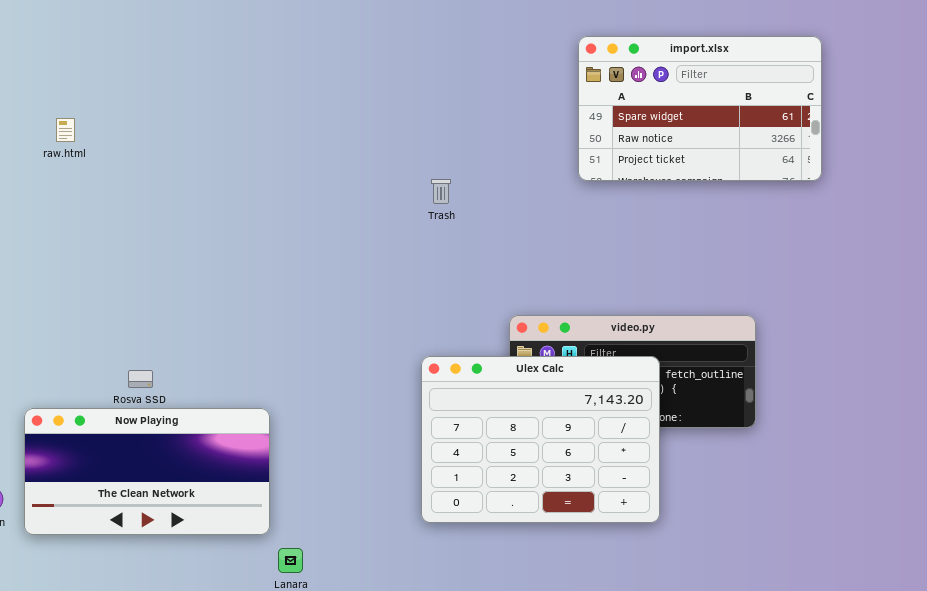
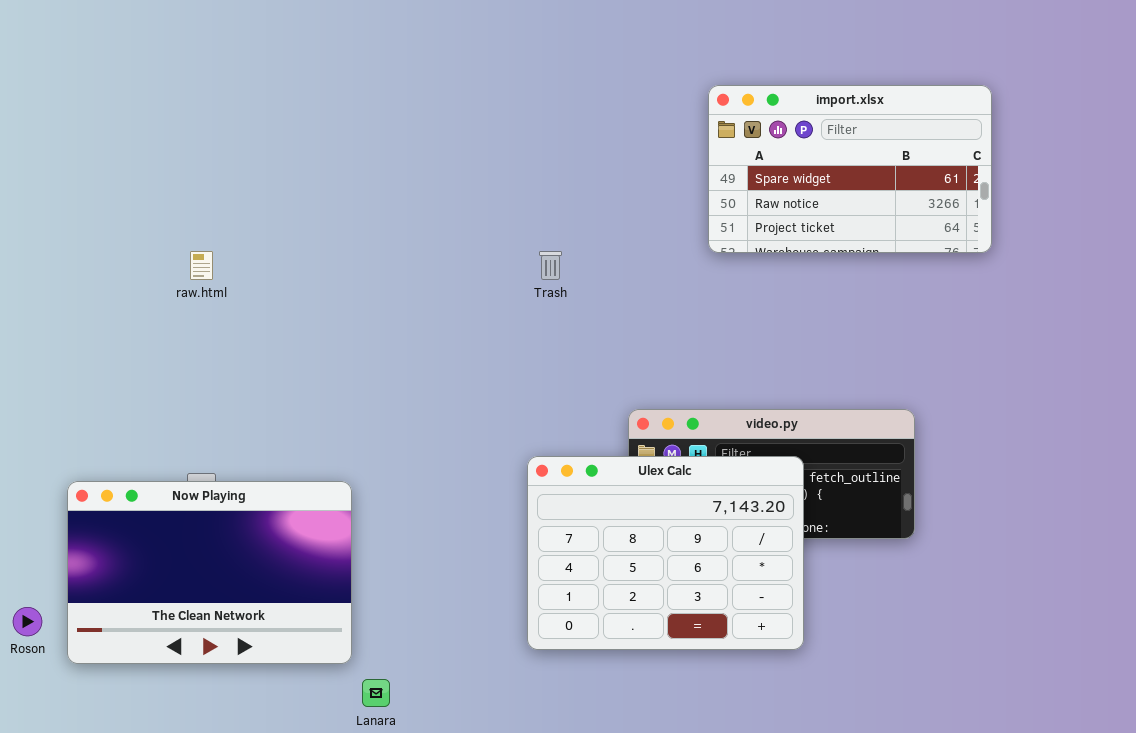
raw.html: [56,118,75,142] -> [190,251,213,280], moved
Now Playing: [24,408,270,535] -> [67,481,352,664], resized

